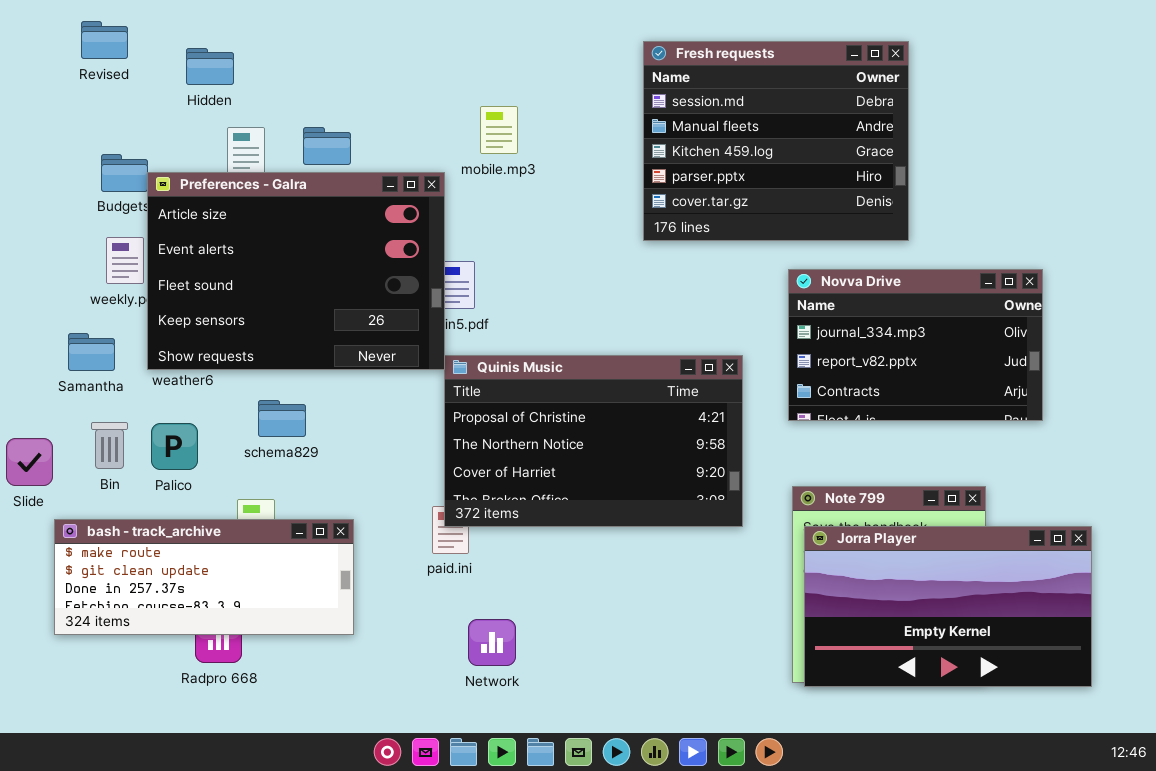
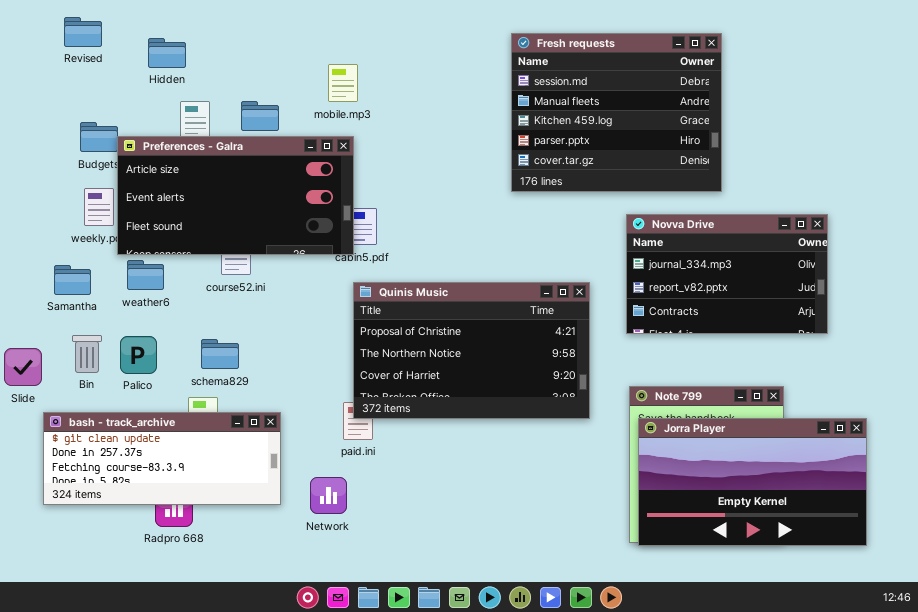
mobile.mp3: [480,106,518,154] -> [328,64,358,102], moved
Preferences - Galra: [147,172,445,370] -> [117,136,354,255], resized
schema829: [258,400,306,437] -> [201,339,239,369], moved
bash - track_archive: [54,519,354,635] -> [43,412,281,505], scrolled down 1 row
Network: [468,619,516,666] -> [310,477,347,514], moved

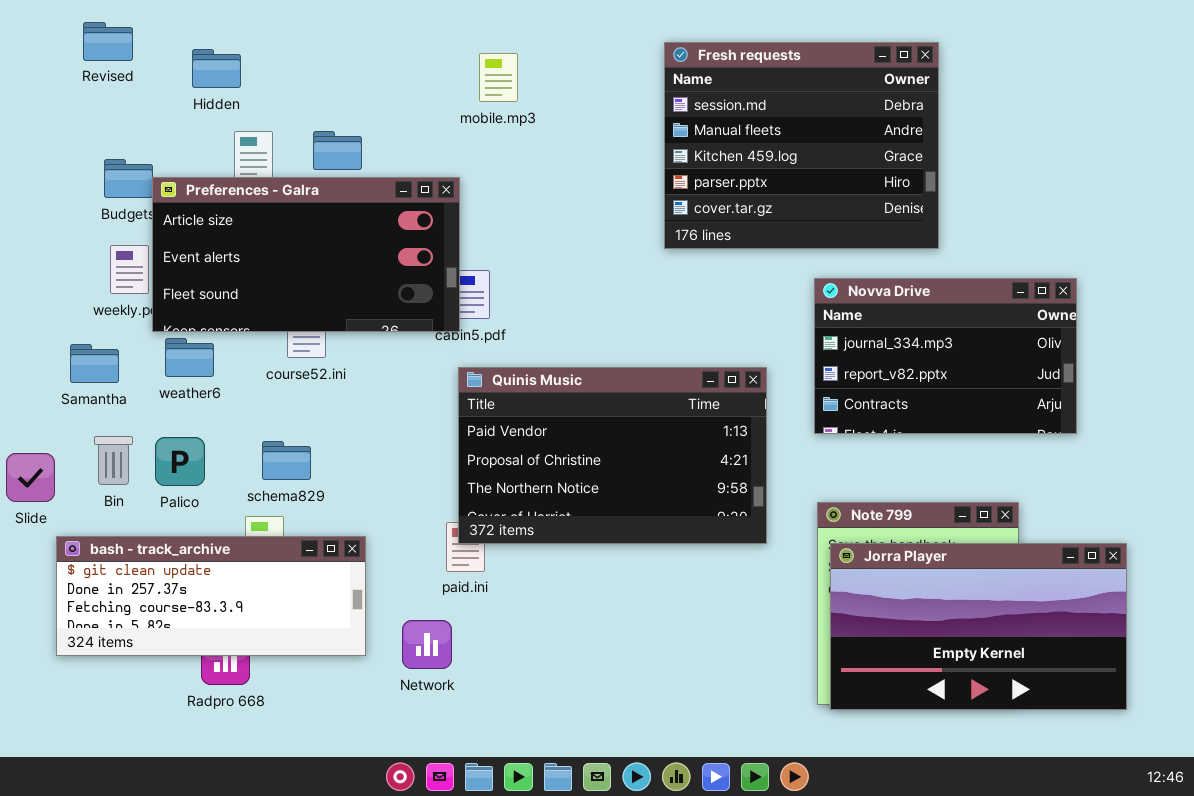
mobile.mp3: [328,64,358,102] -> [479,53,518,102], moved
Quinis Music: [353,282,590,419] -> [458,367,767,544], scrolled up 1 row

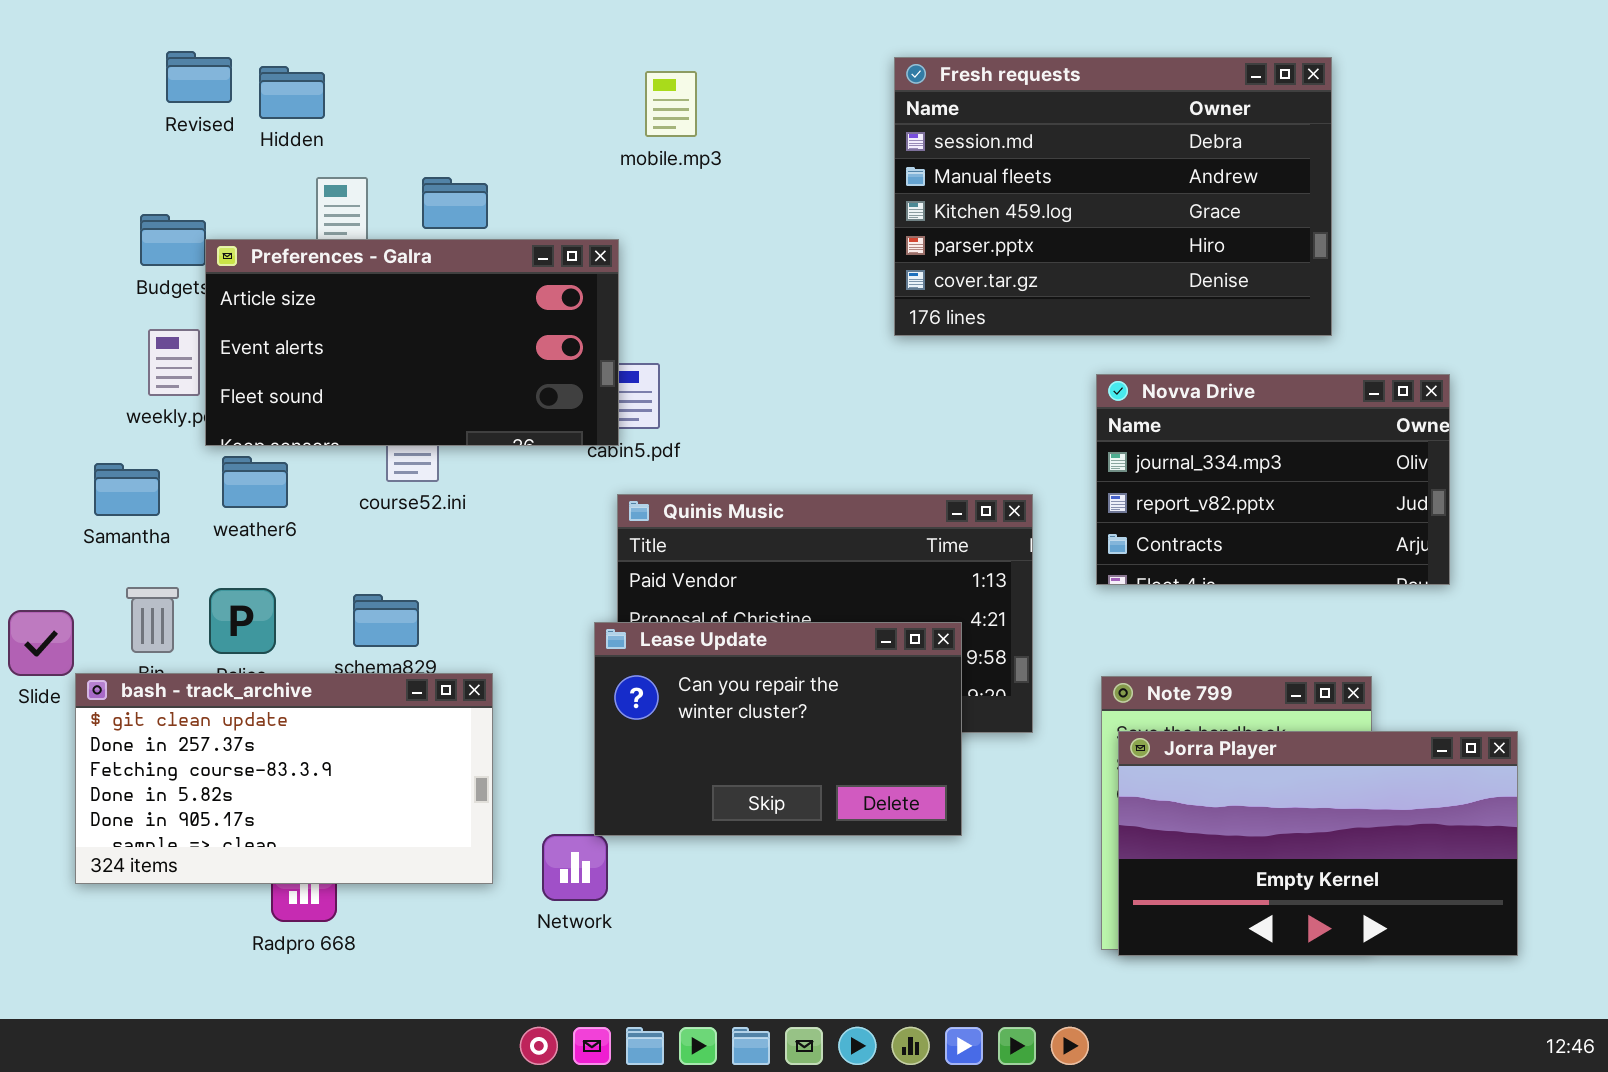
Revised: [83,22,133,61] -> [166,51,232,103], moved
Fresh requests: [664,42,939,249] -> [894,57,1332,336], resized
Lease Update: none -> [594,622,962,836], opened
bash - track_archive: [56,536,366,656] -> [75,673,493,884], resized

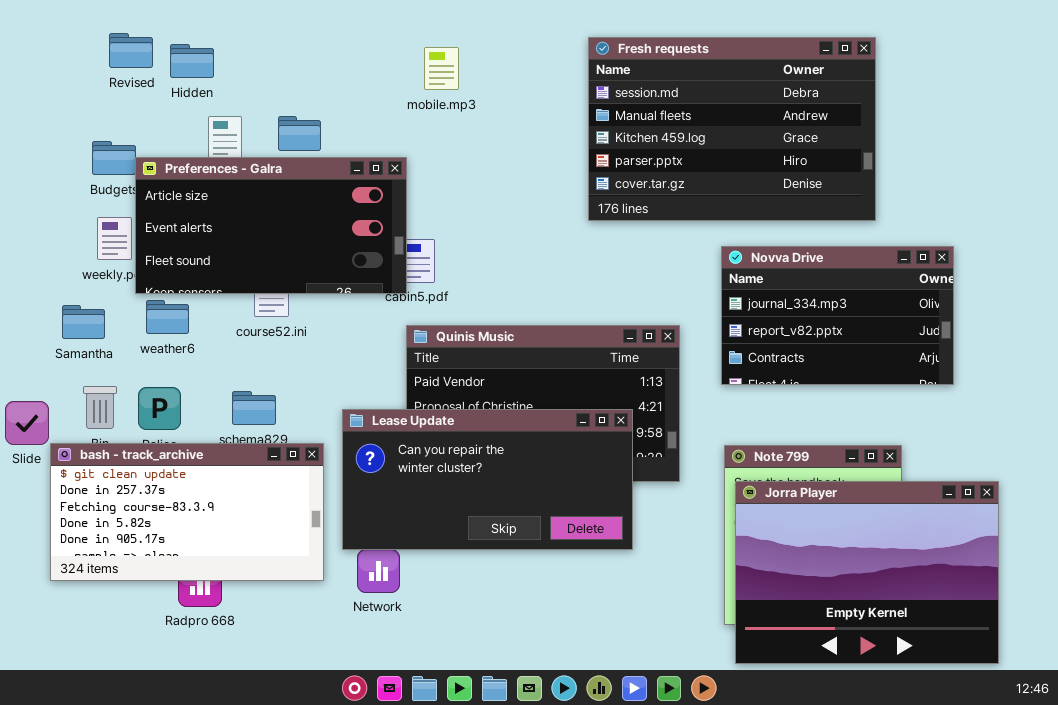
Lease Update: [594,622,962,836] -> [342,409,633,550], resized
Jorra Player: [1118,731,1518,956] -> [735,481,999,664], resized

